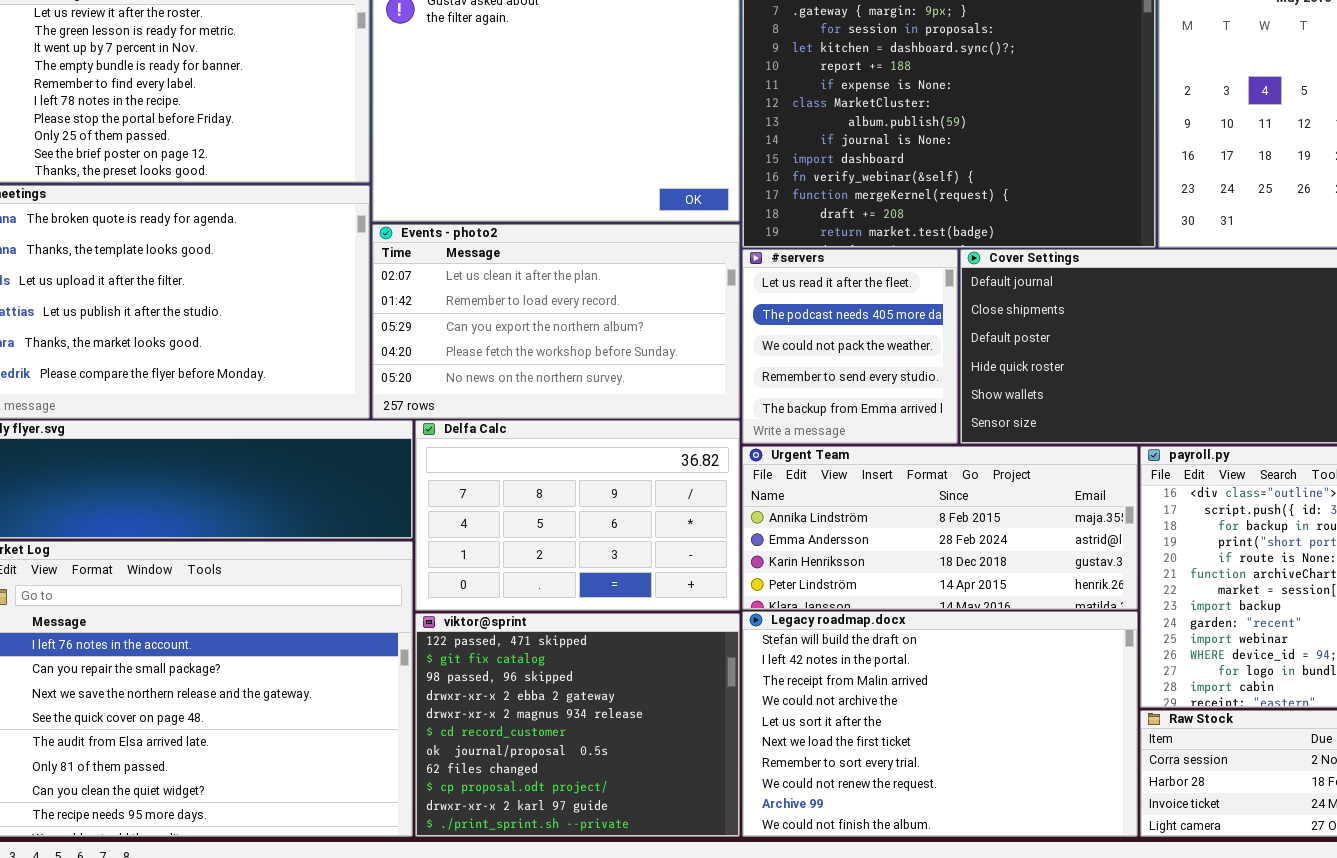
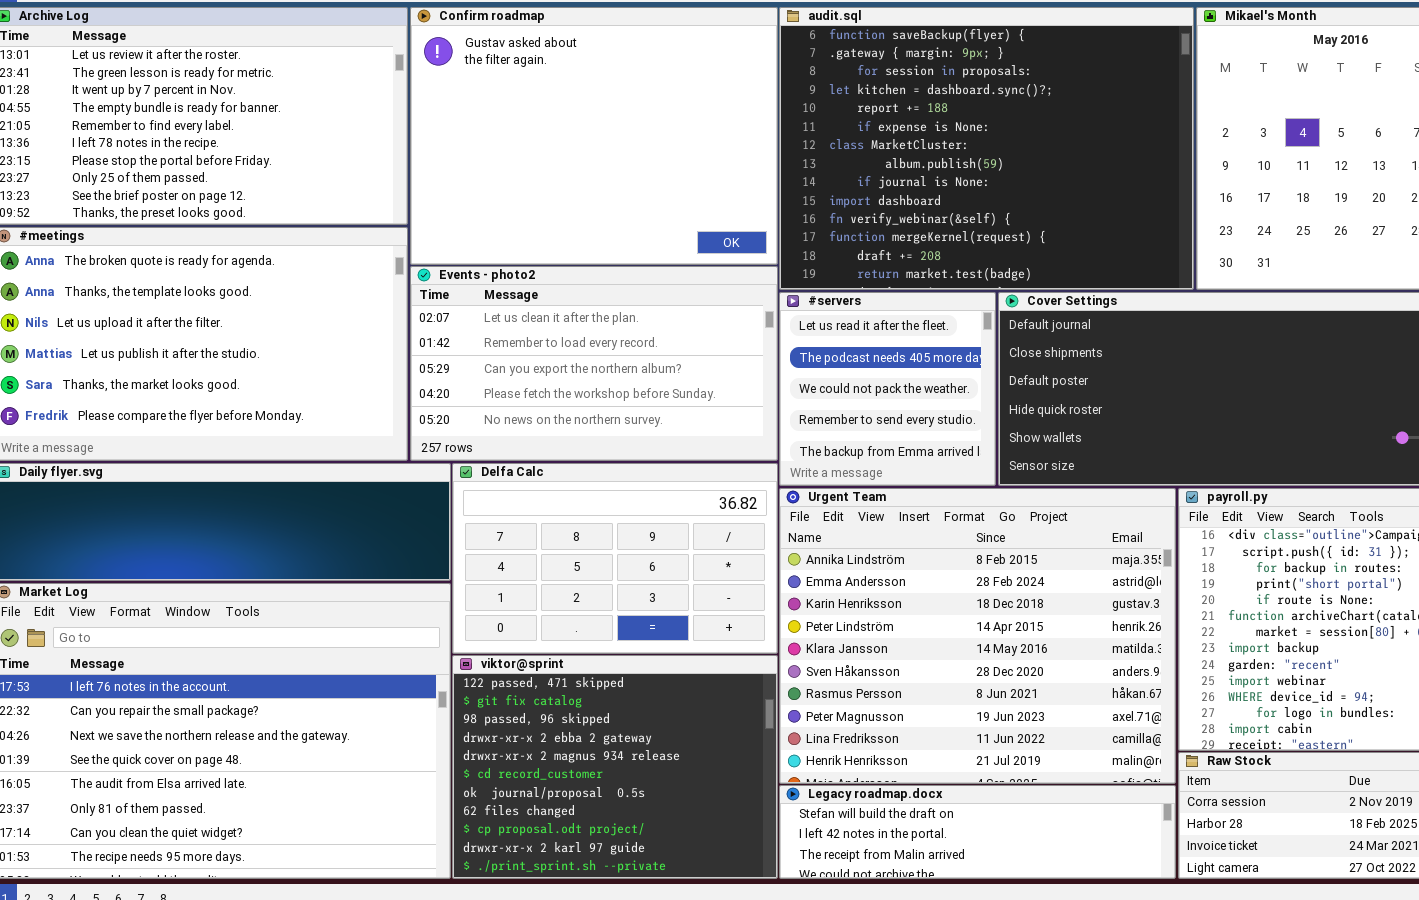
Urgent Team: [742,446,1138,610] -> [779,488,1176,784], resized
Legacy roadmap.docx: [742,611,1138,837] -> [779,785,1176,879], resized

